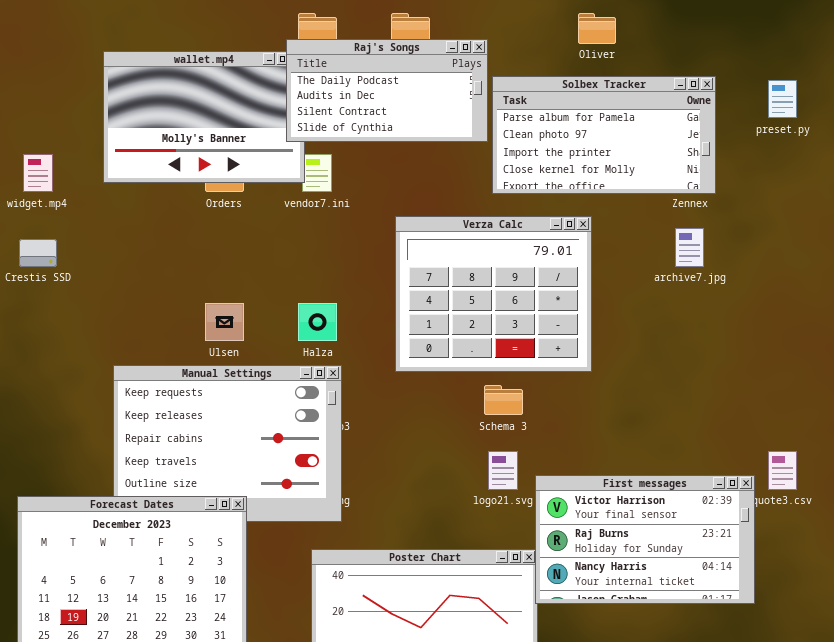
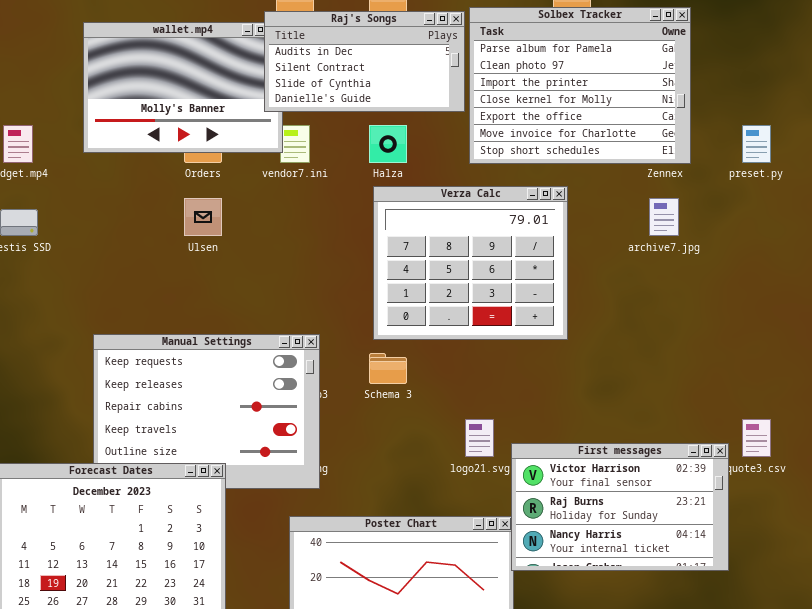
Raj's Songs: [286,39,488,142] -> [264,11,465,112], scrolled down 1 row
Solbex Tracker: [492,76,716,194] -> [469,7,691,164], resized
preset.py: [768,80,797,118] -> [742,125,771,163], moved
Ulsen: [205,303,244,341] -> [184,198,222,236], moved
Halza: [298,303,337,341] -> [369,125,407,163], moved
Schema 3: [484,385,523,415] -> [369,353,407,384], moved

